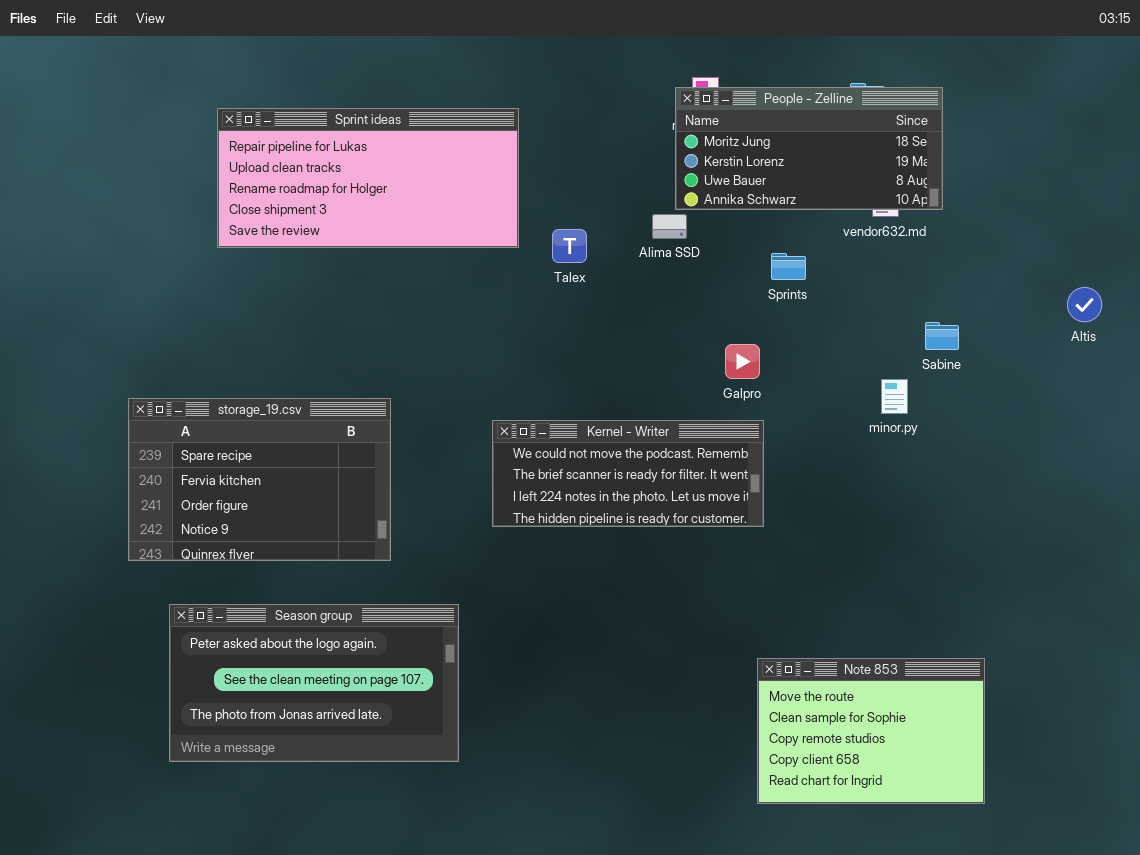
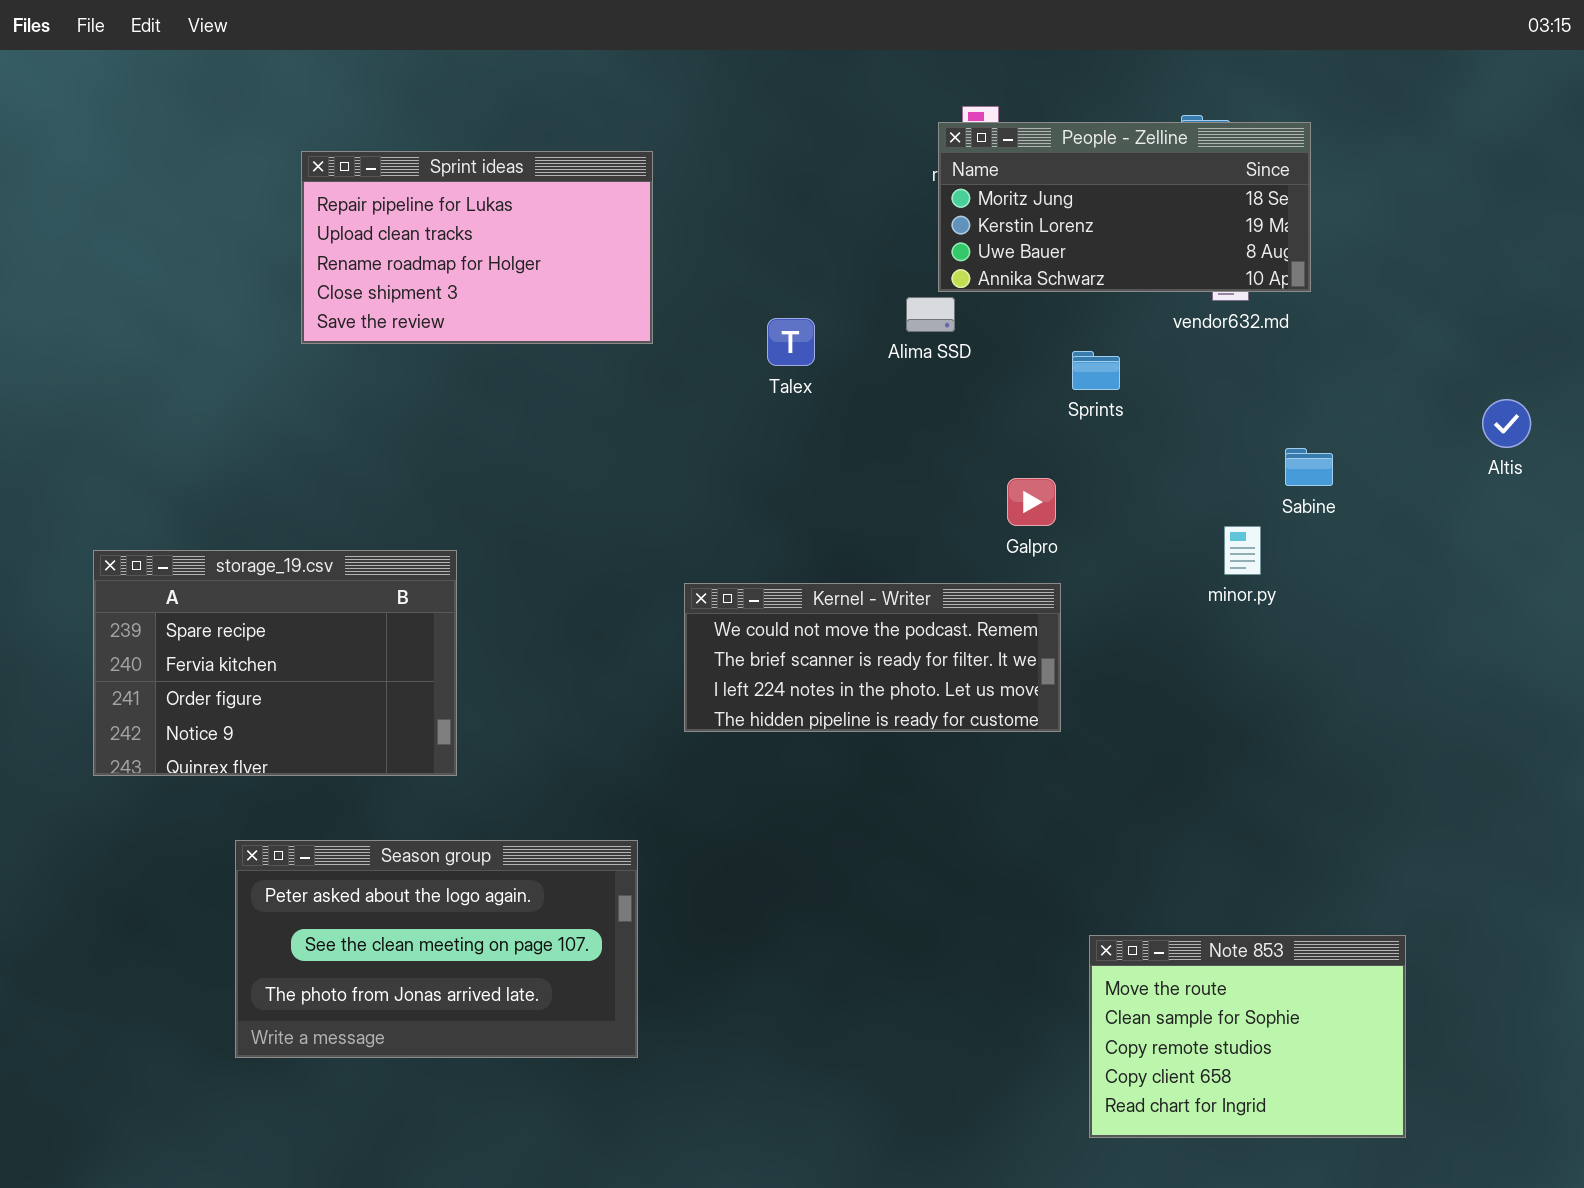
Sprint ideas: [217,108,519,248] -> [301,151,653,344], resized
storage_19.csv: [128,398,391,561] -> [93,550,457,776], moved
Note 853: [757,658,985,804] -> [1089,935,1406,1138], moved

